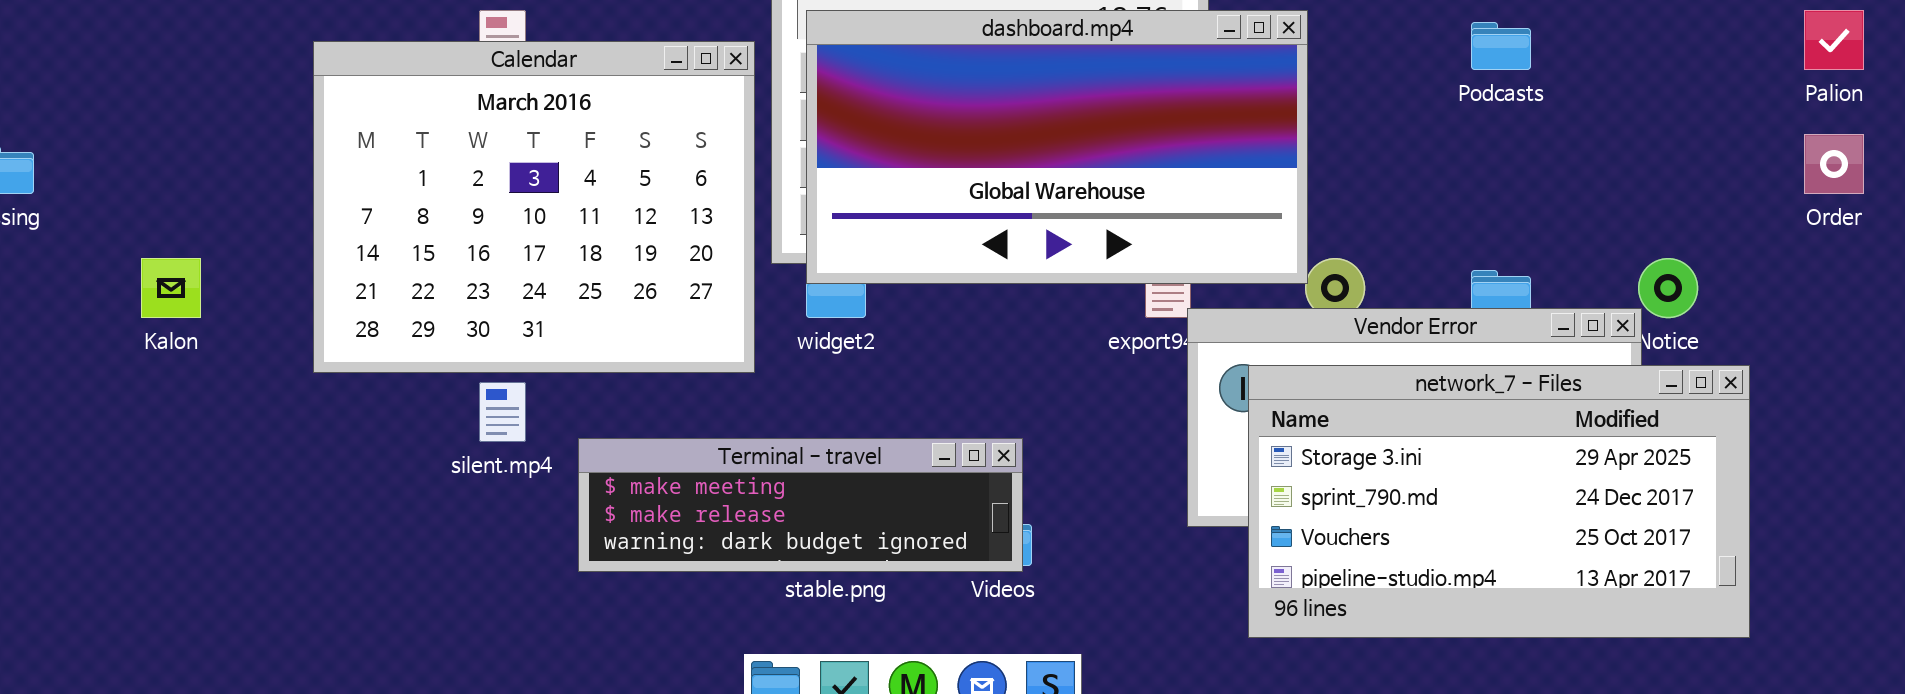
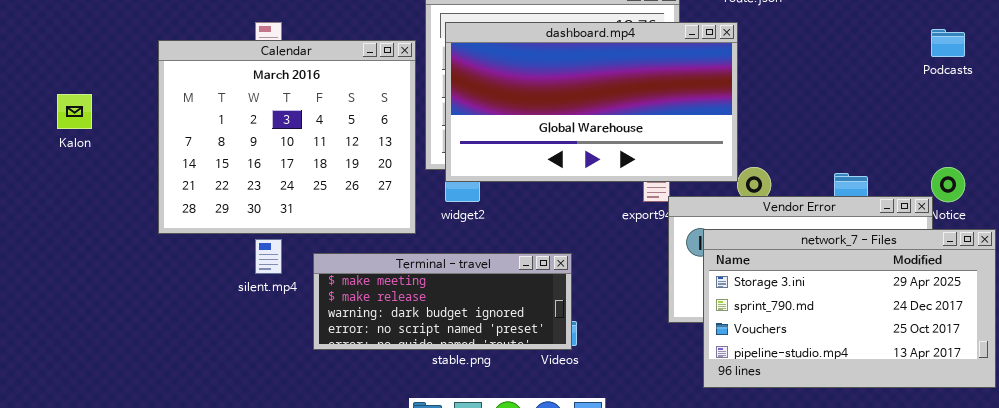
Podcasts: [1471,22,1531,70] -> [931,29,965,57], moved
Kalon: [141,258,201,318] -> [57,94,92,129], moved
Terminal - travel: [578,438,1023,572] -> [313,253,572,350], resized

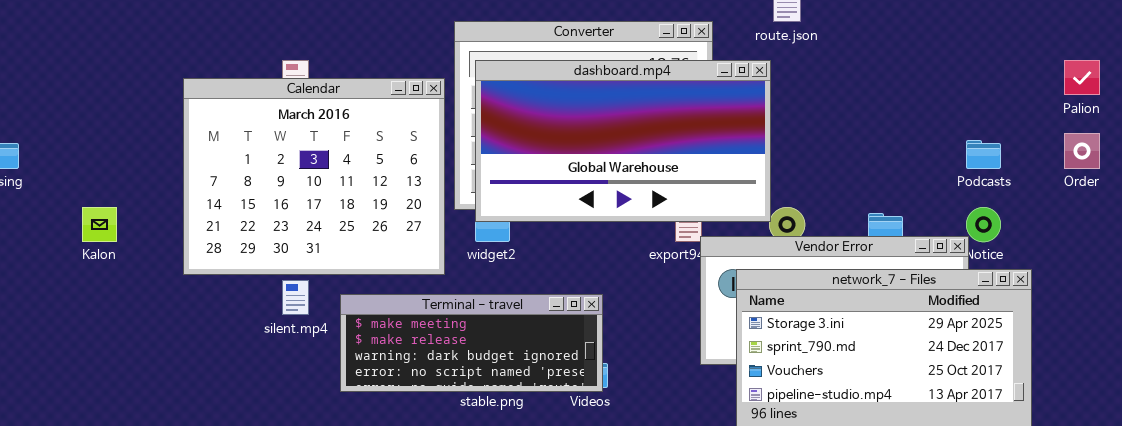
Podcasts: [931,29,965,57] -> [966,140,1001,169], moved
Kalon: [57,94,92,129] -> [82,207,117,242], moved

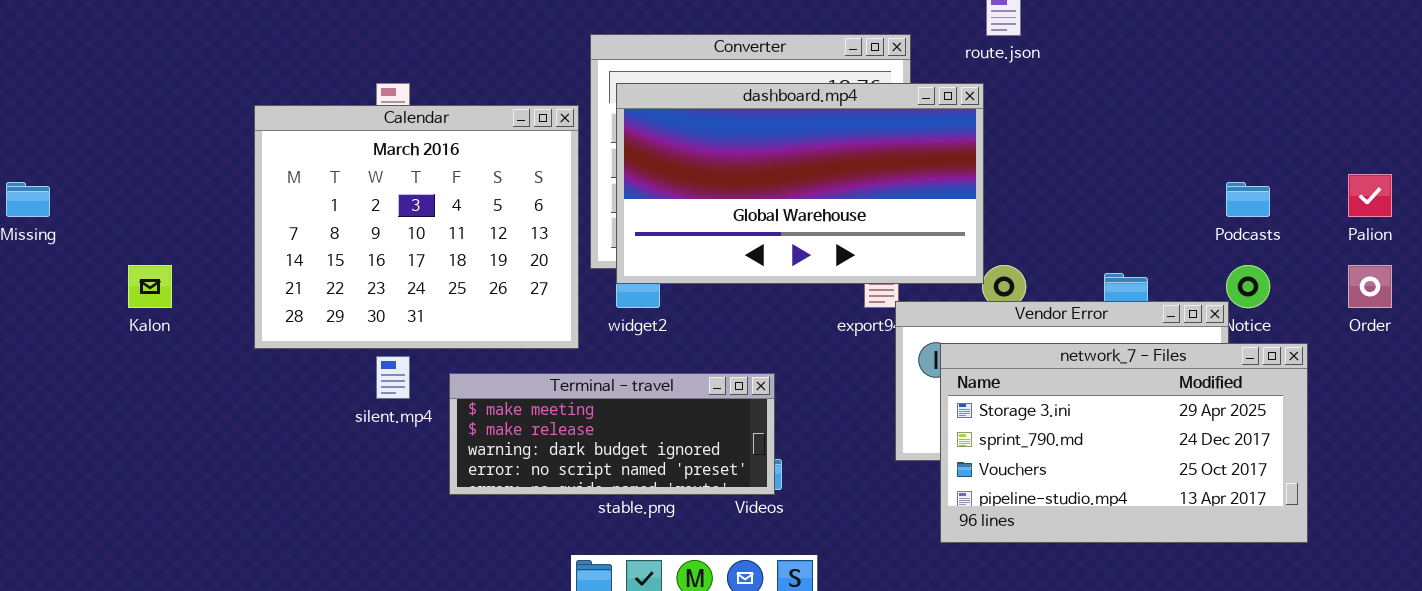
Palion: [1064,60,1100,95] -> [1348,174,1392,217], moved
Order: [1064,133,1100,169] -> [1348,265,1392,308], moved

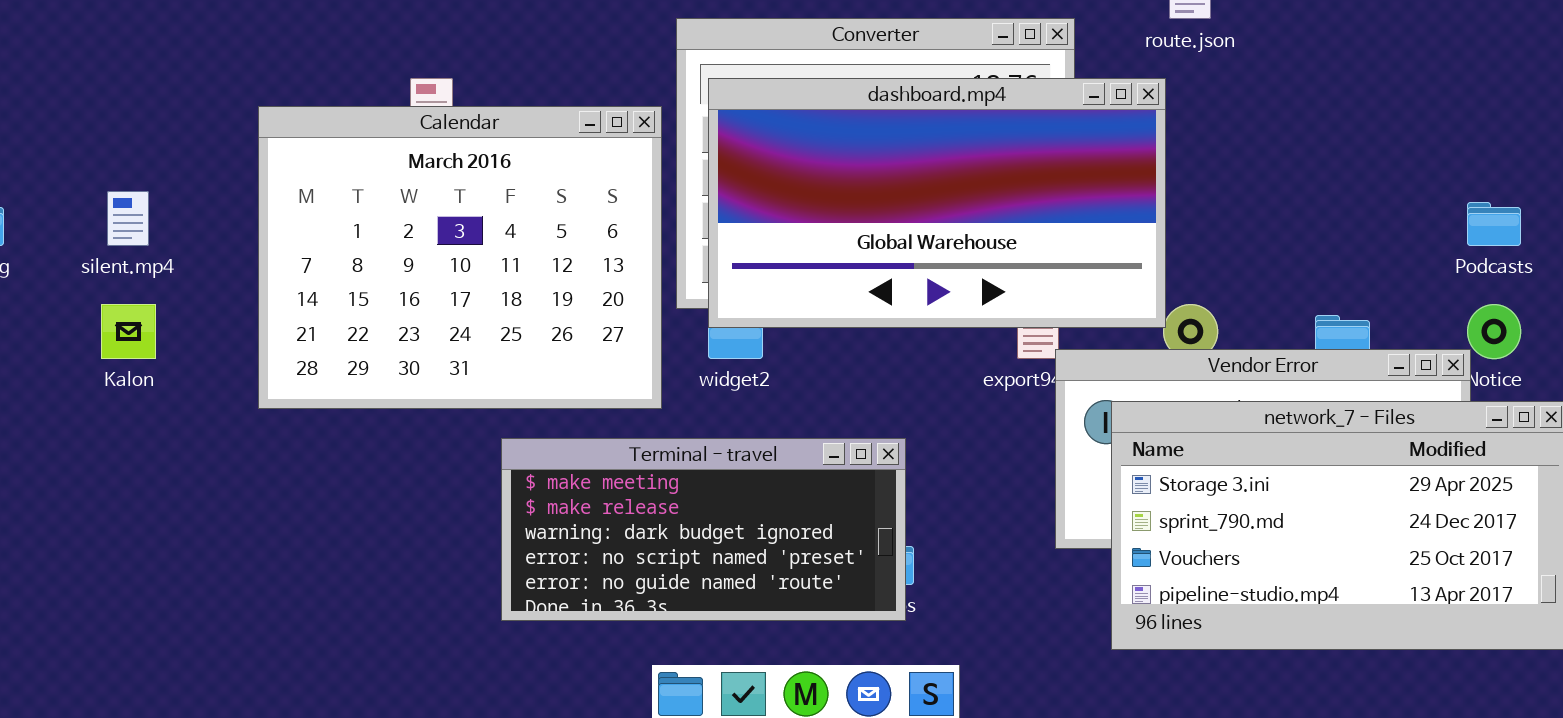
silent.mp4: [376,356,410,399] -> [107,191,149,246], moved
Terminal - travel: [449,373,775,495] -> [501,438,906,621], resized

